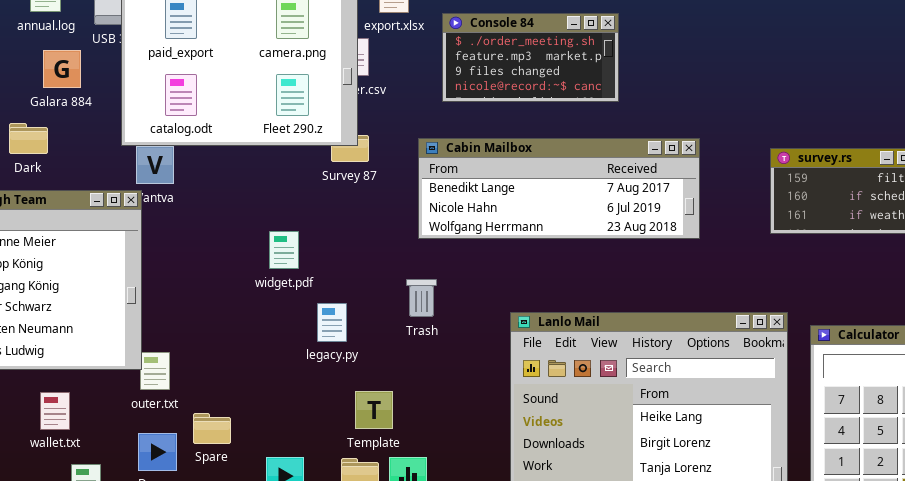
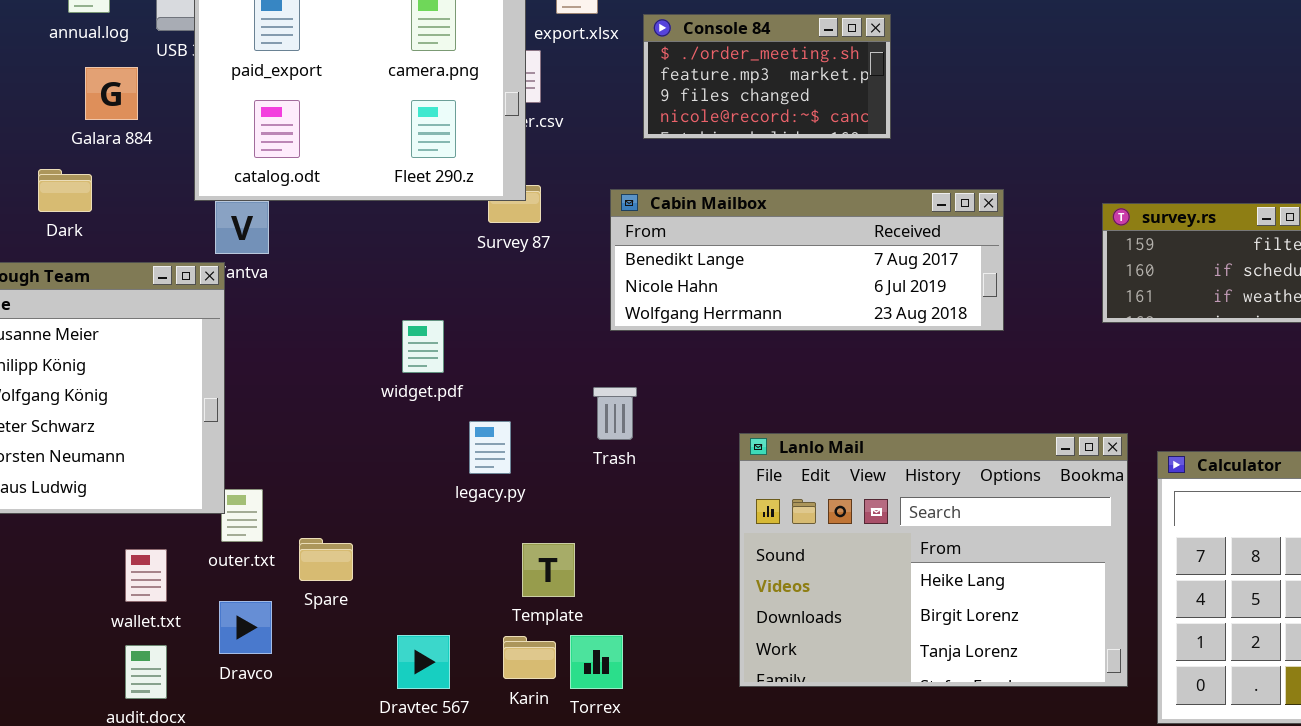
wallet.txt: [40,392,70,430] -> [125,549,167,602], moved
Spare: [193,413,231,444] -> [299,538,353,581], moved

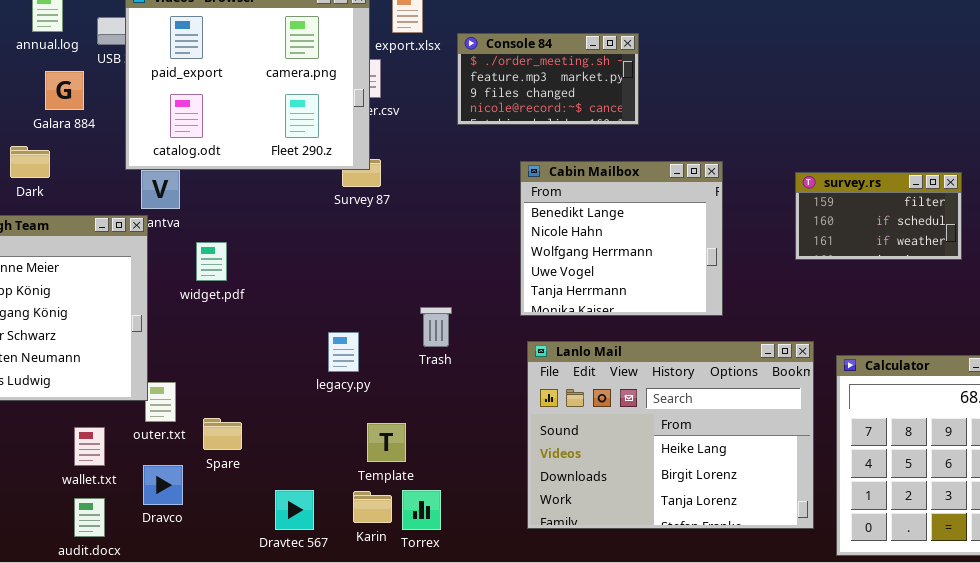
Cabin Mailbox: [610,189,1004,331] -> [520,161,723,316], resized
widget.pdf: [402,320,444,373] -> [196,242,227,281], moved

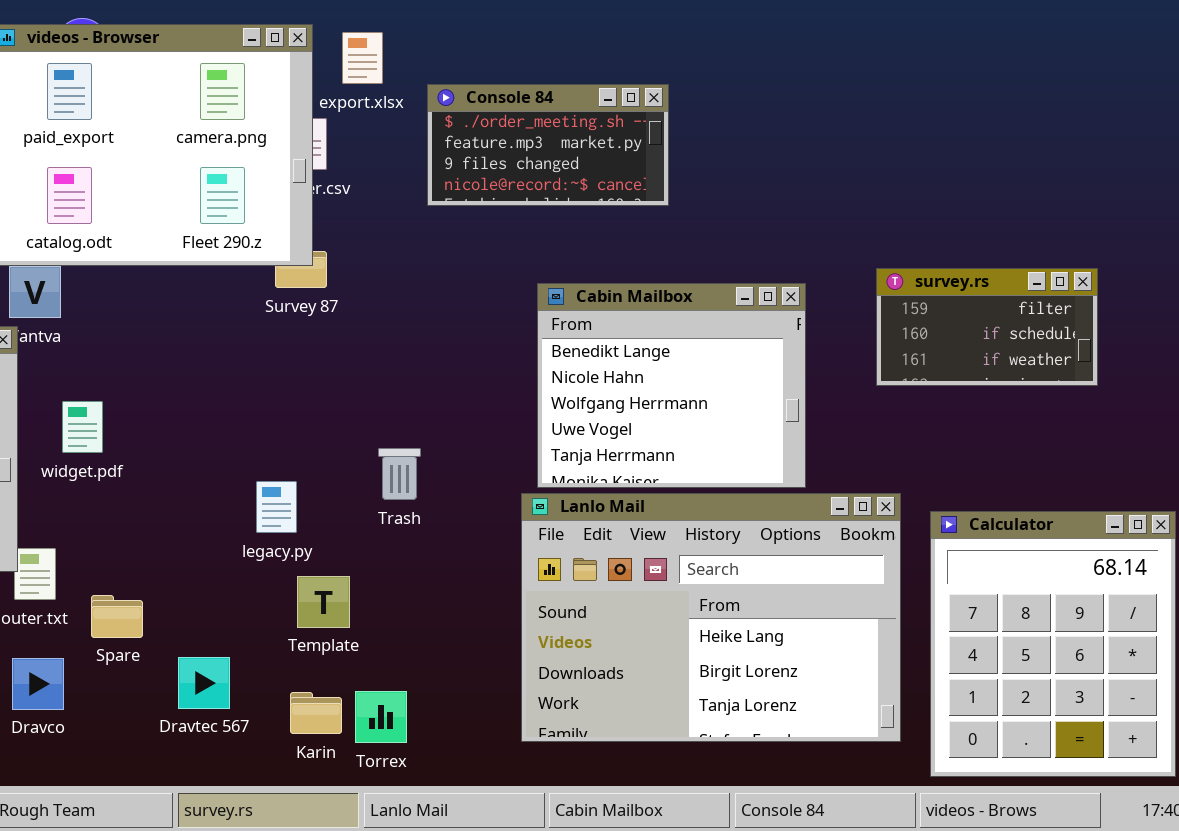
Cabin Mailbox: [520,161,723,316] -> [537,283,806,488], moved
widget.pdf: [196,242,227,281] -> [62,401,103,453], moved
Template: [367,423,406,462] -> [297,576,350,628], moved
Dravtec 567: [275,490,314,530] -> [178,657,230,709], moved

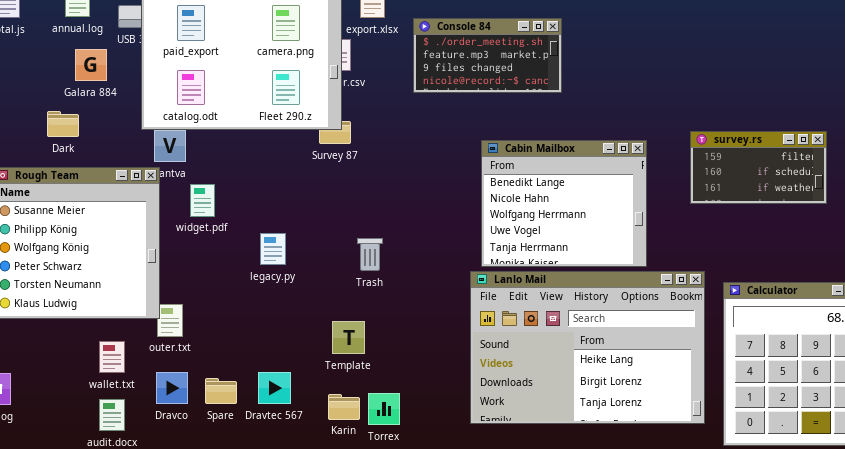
widget.pdf: [62,401,103,453] -> [190,184,215,217], moved
Trash: [378,448,421,500] -> [357,238,383,271], moved
legacy.py: [256,481,297,533] -> [260,233,286,265], moved
Spare: [91,595,143,638] -> [205,378,237,404], moved

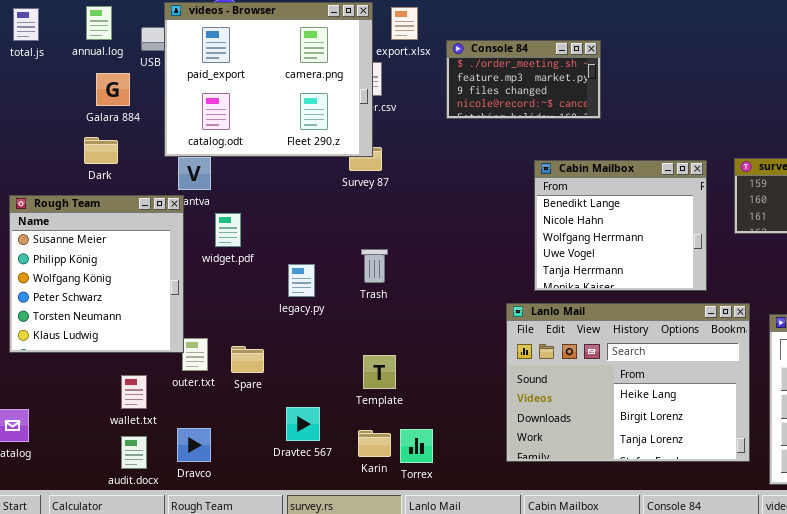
Dark: [47,111,79,137] -> [84,137,118,164], moved
Cabin Mailbox: [481,140,647,267] -> [534,160,707,291], moved
Trash: [357,238,383,271] -> [361,249,388,283], moved
Dravco: [156,372,188,404] -> [177,428,211,462], moved
Spare: [205,378,237,404] -> [231,346,264,373], moved

